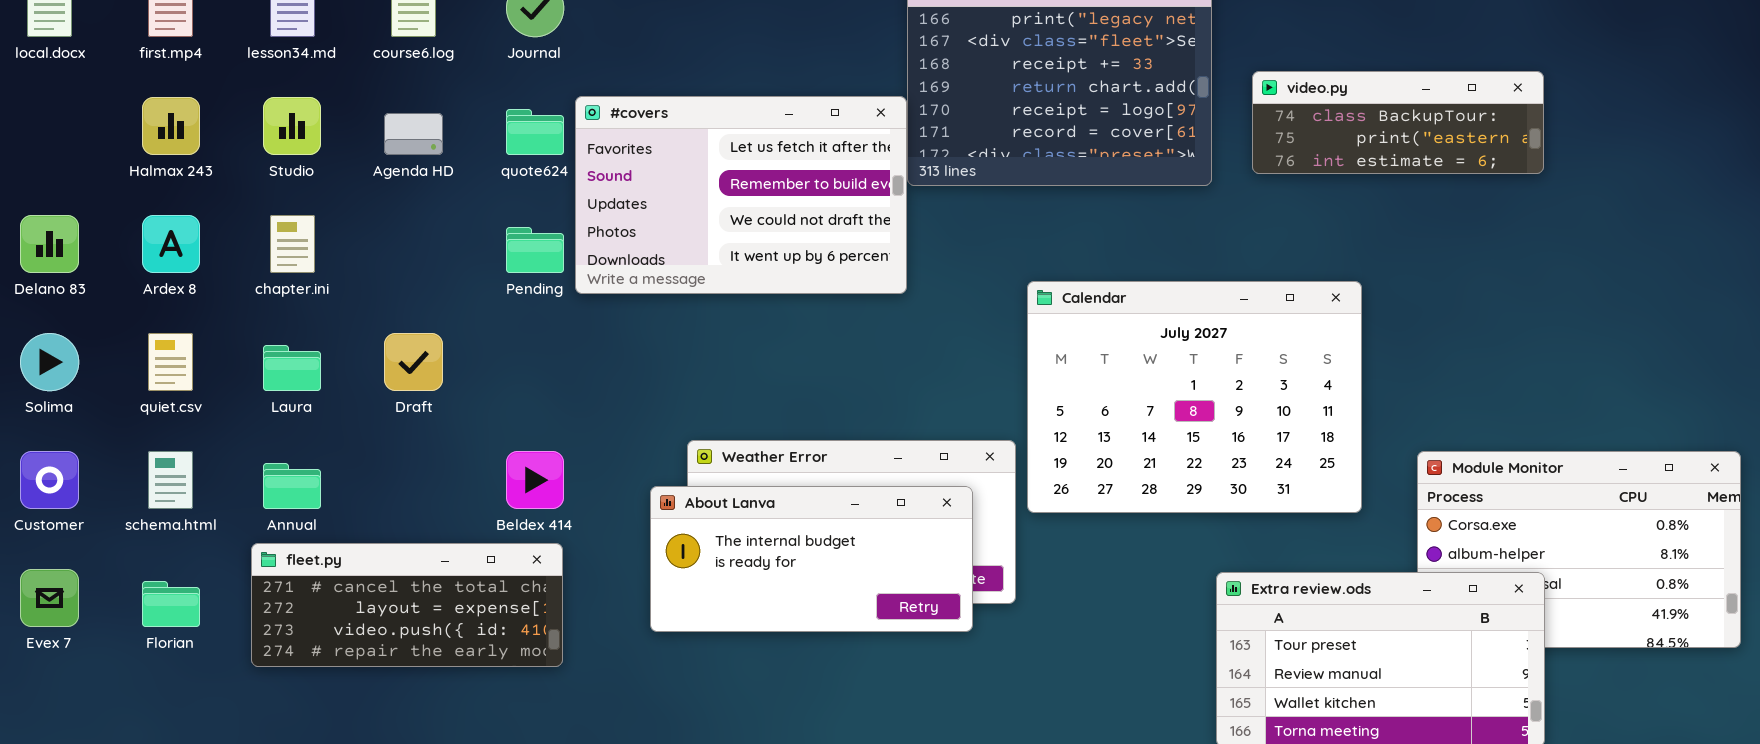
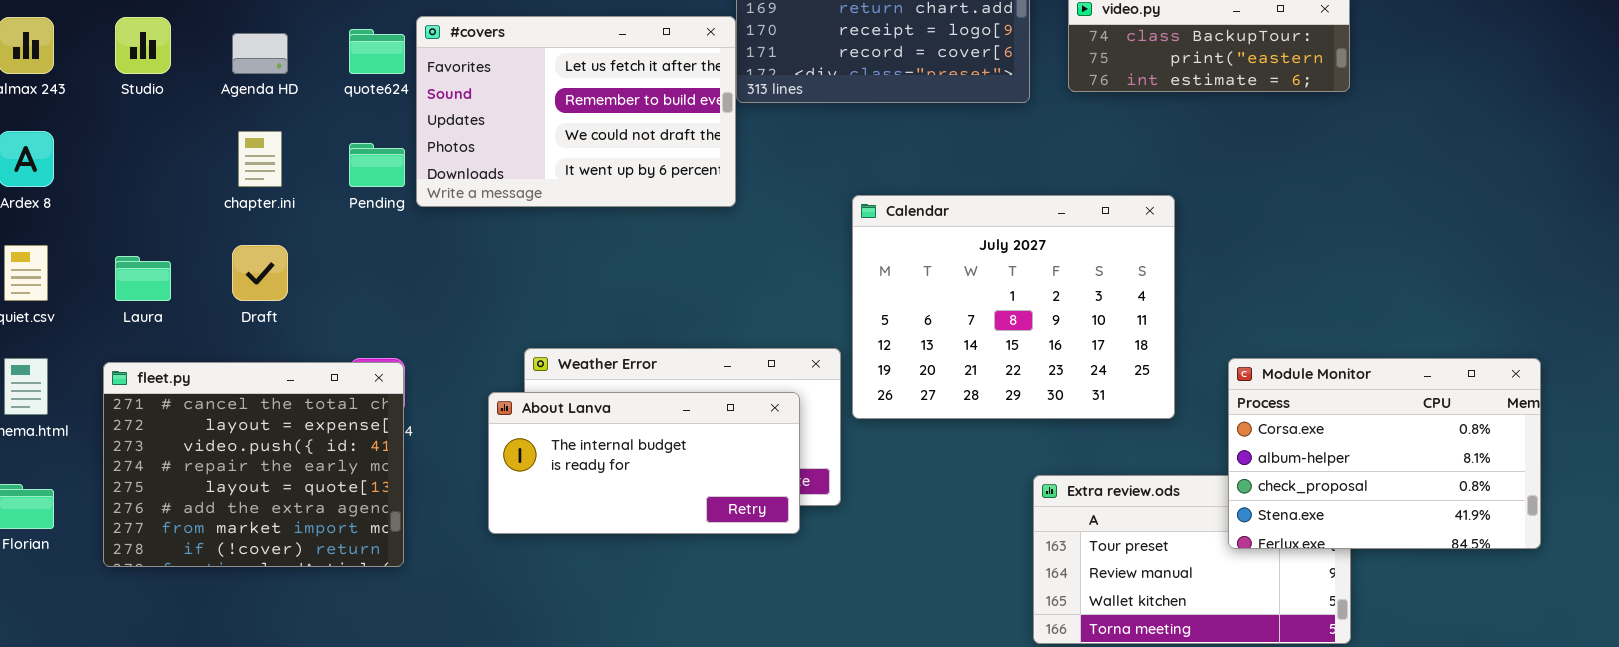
chapter.ini: [270,215,315,273] -> [238,131,282,187], moved
Module Monitor: [1417,451,1741,648] -> [1228,358,1541,549], raised
fleet.py: [251,543,563,667] -> [103,362,404,567], resized

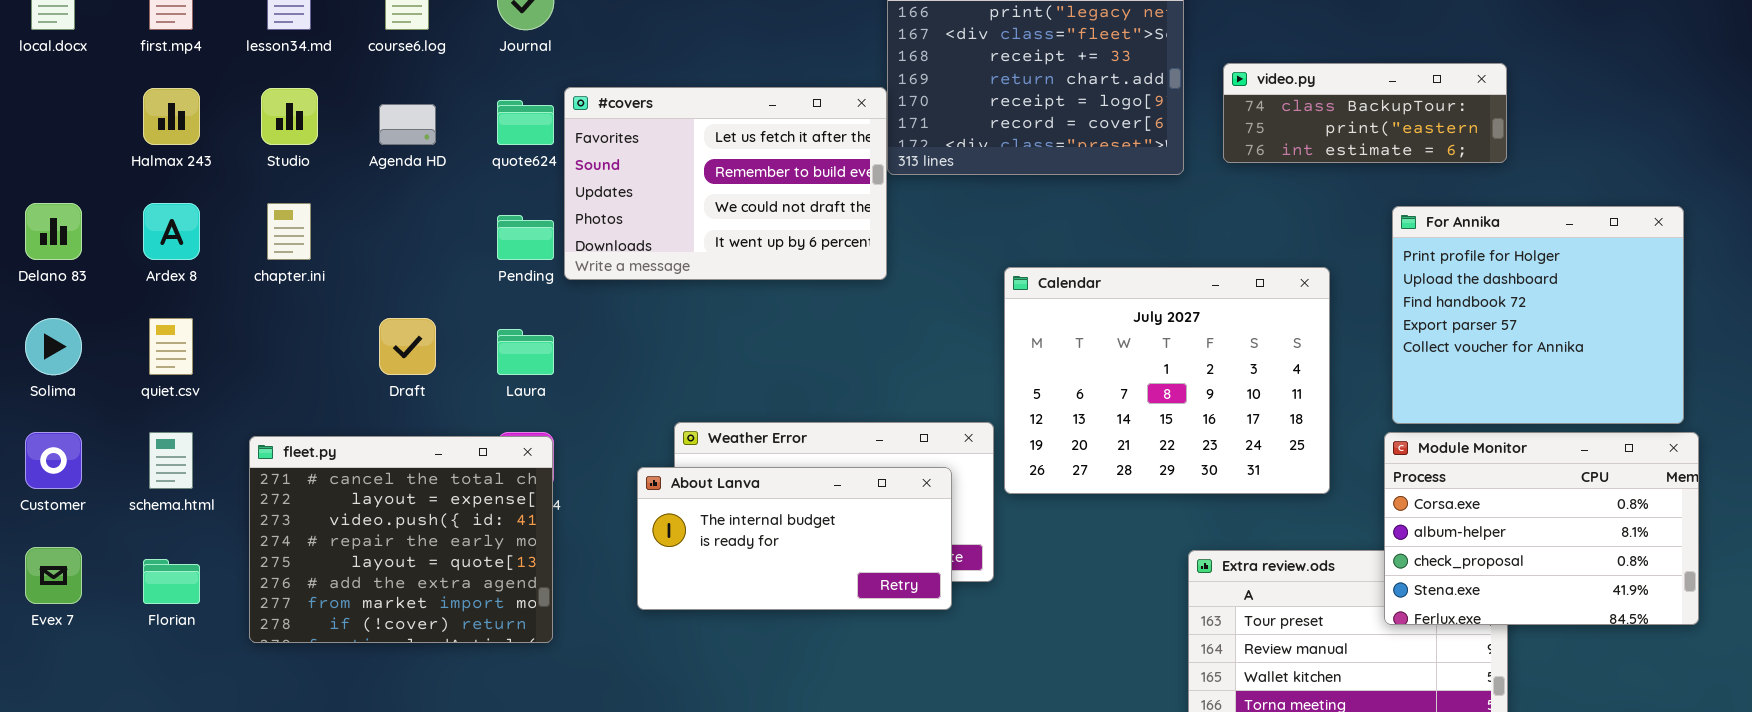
chapter.ini: [238,131,282,187] -> [267,203,311,260], moved
For Annika: none -> [1392,206,1684,424], opened
Laura: [115,256,171,301] -> [497,329,554,375], moved

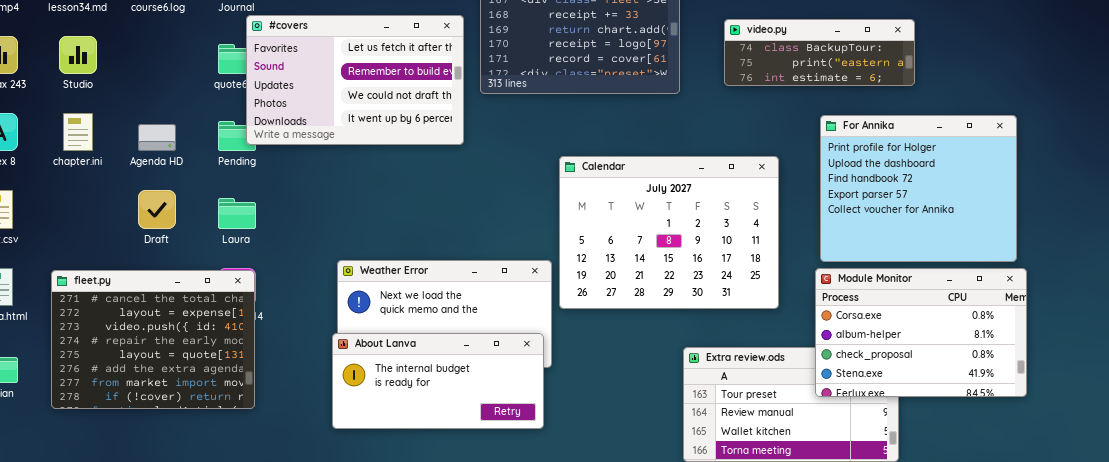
video.py: [1223,63,1507,163] -> [724,19,915,86], moved
#covers: [564,87,887,280] -> [246,15,464,145], moved
Agenda HD: [379,104,436,145] -> [138,124,176,151], moved
About Lanva: [637,467,952,610] -> [332,333,544,429], moved

